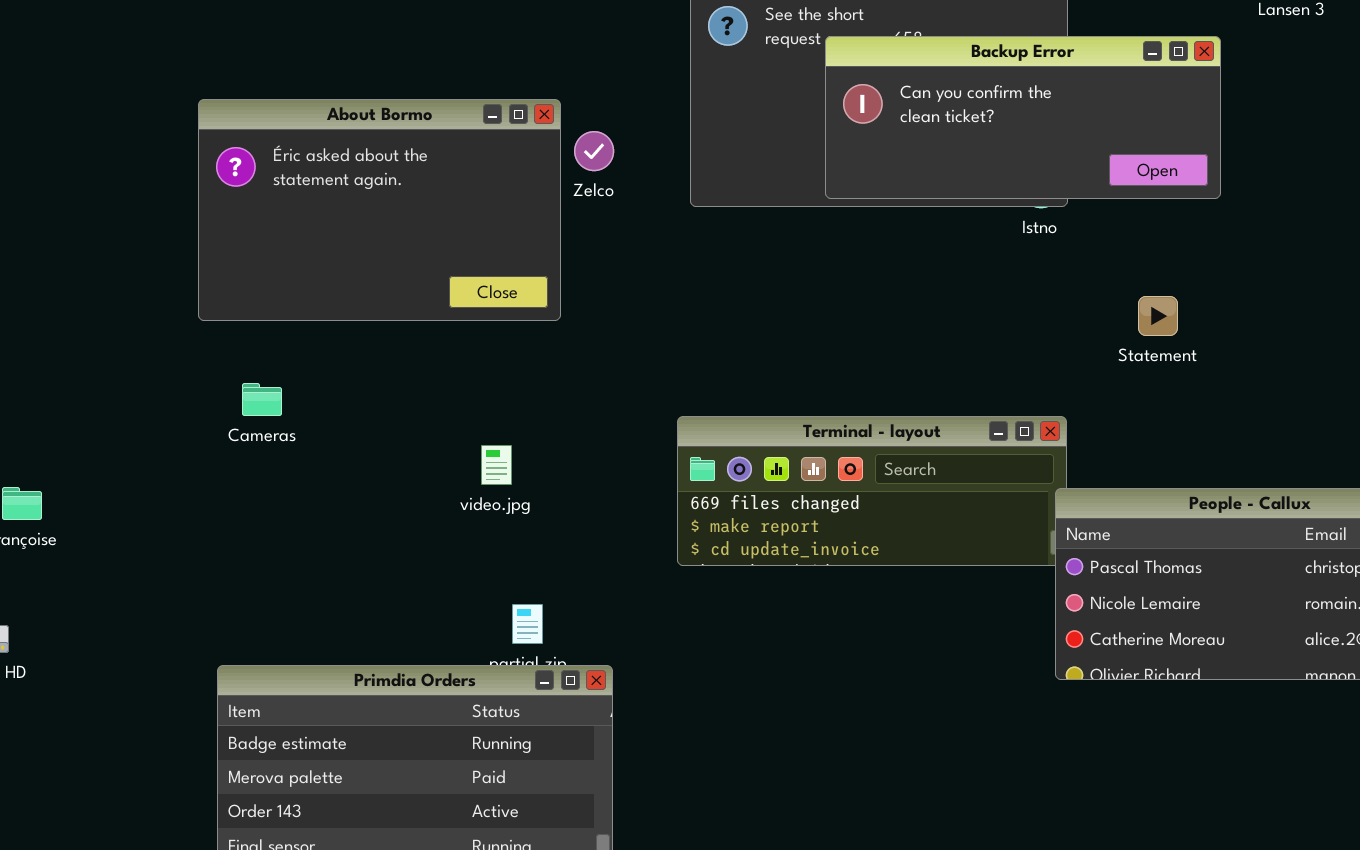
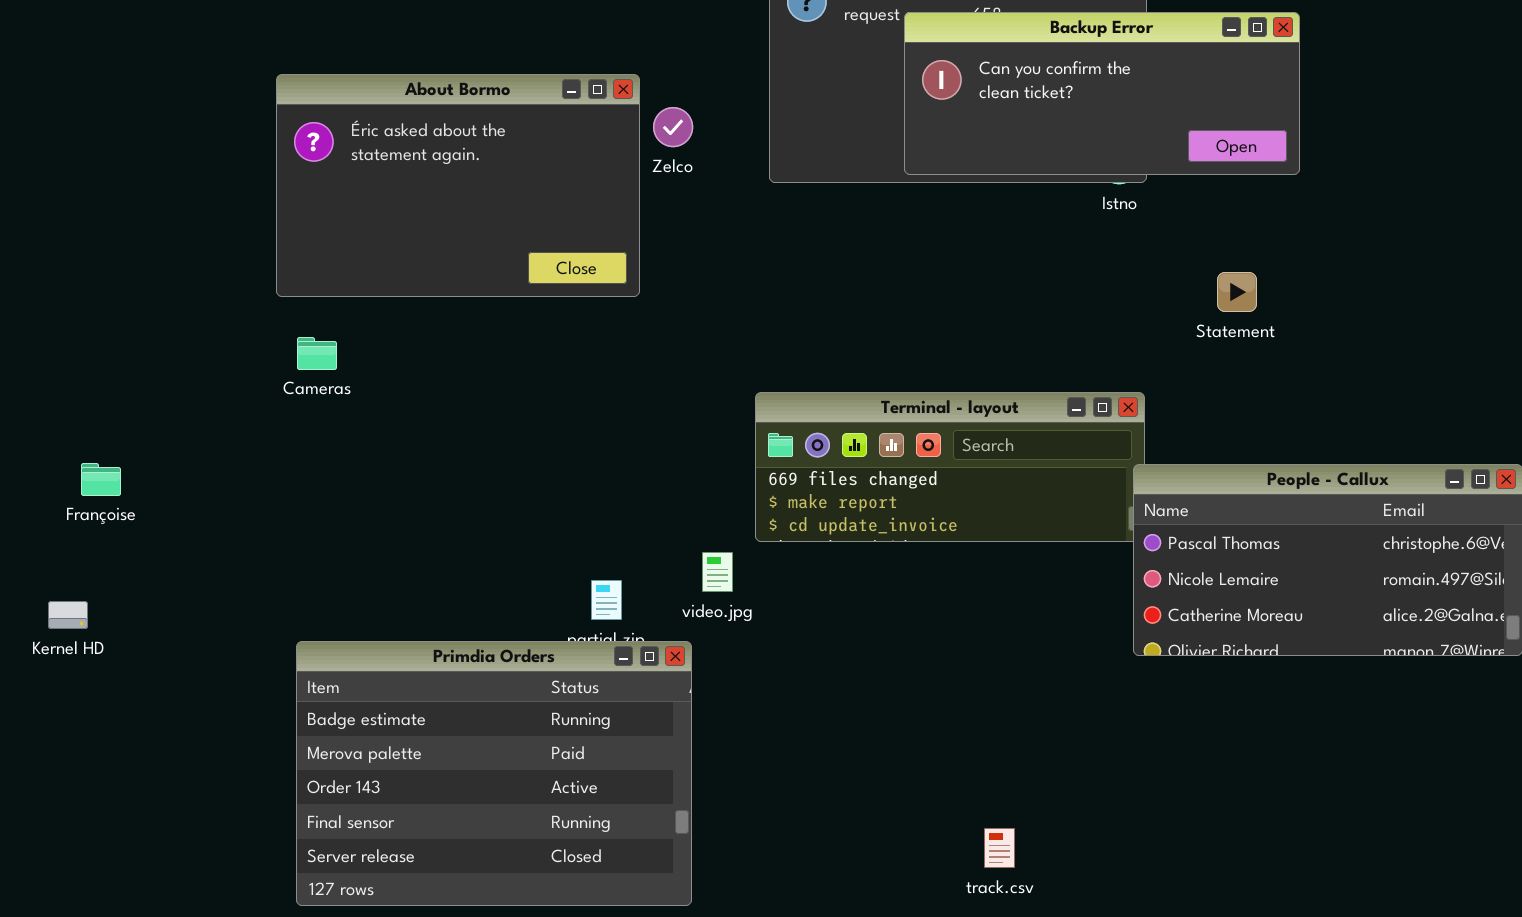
Cameras: [242,383,282,416] -> [297,337,337,370], moved
video.jpg: [481,445,512,485] -> [702,552,733,592], moved

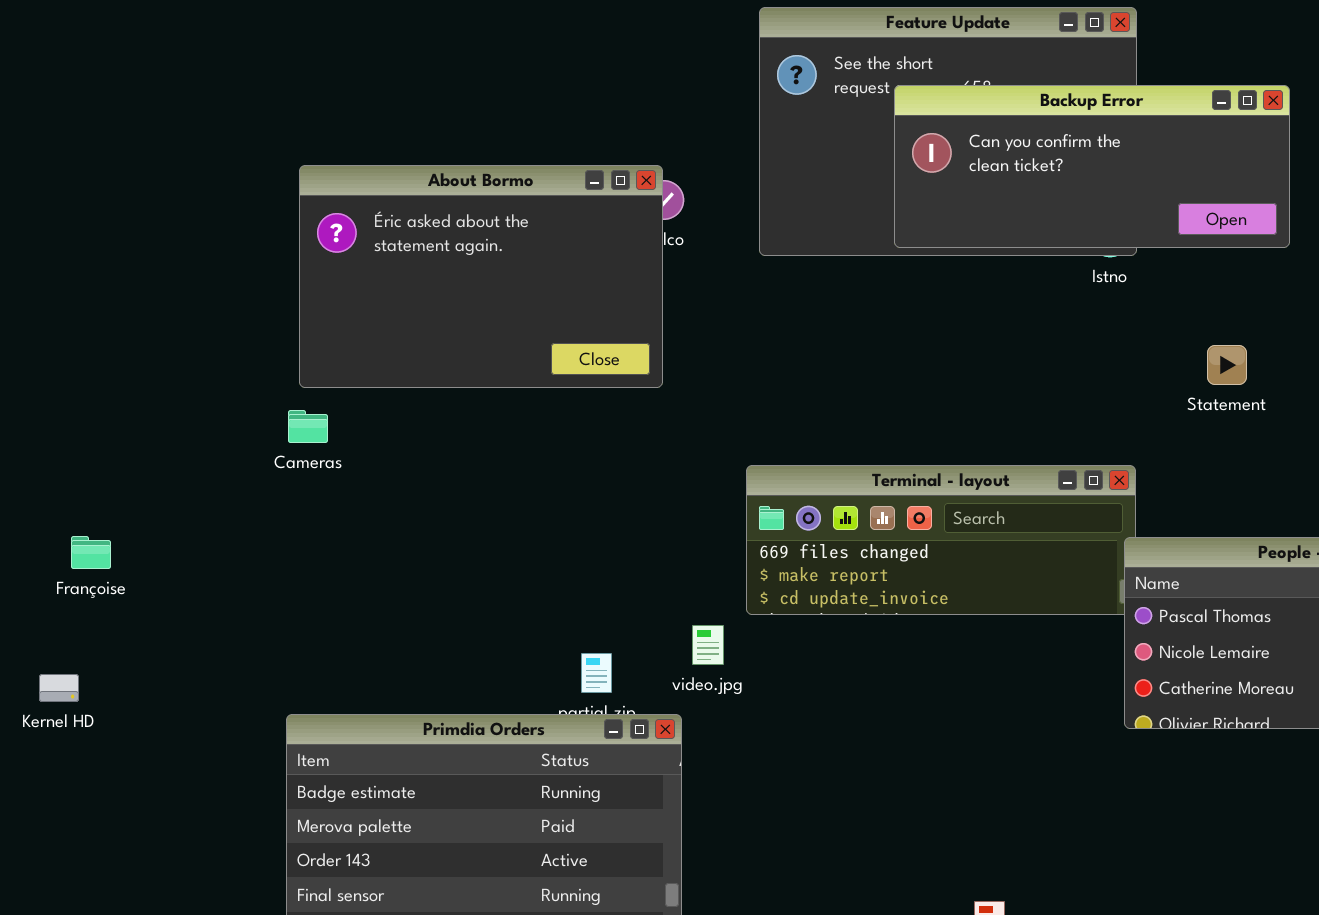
About Bormo: [276,74,640,297] -> [299,165,663,388], moved

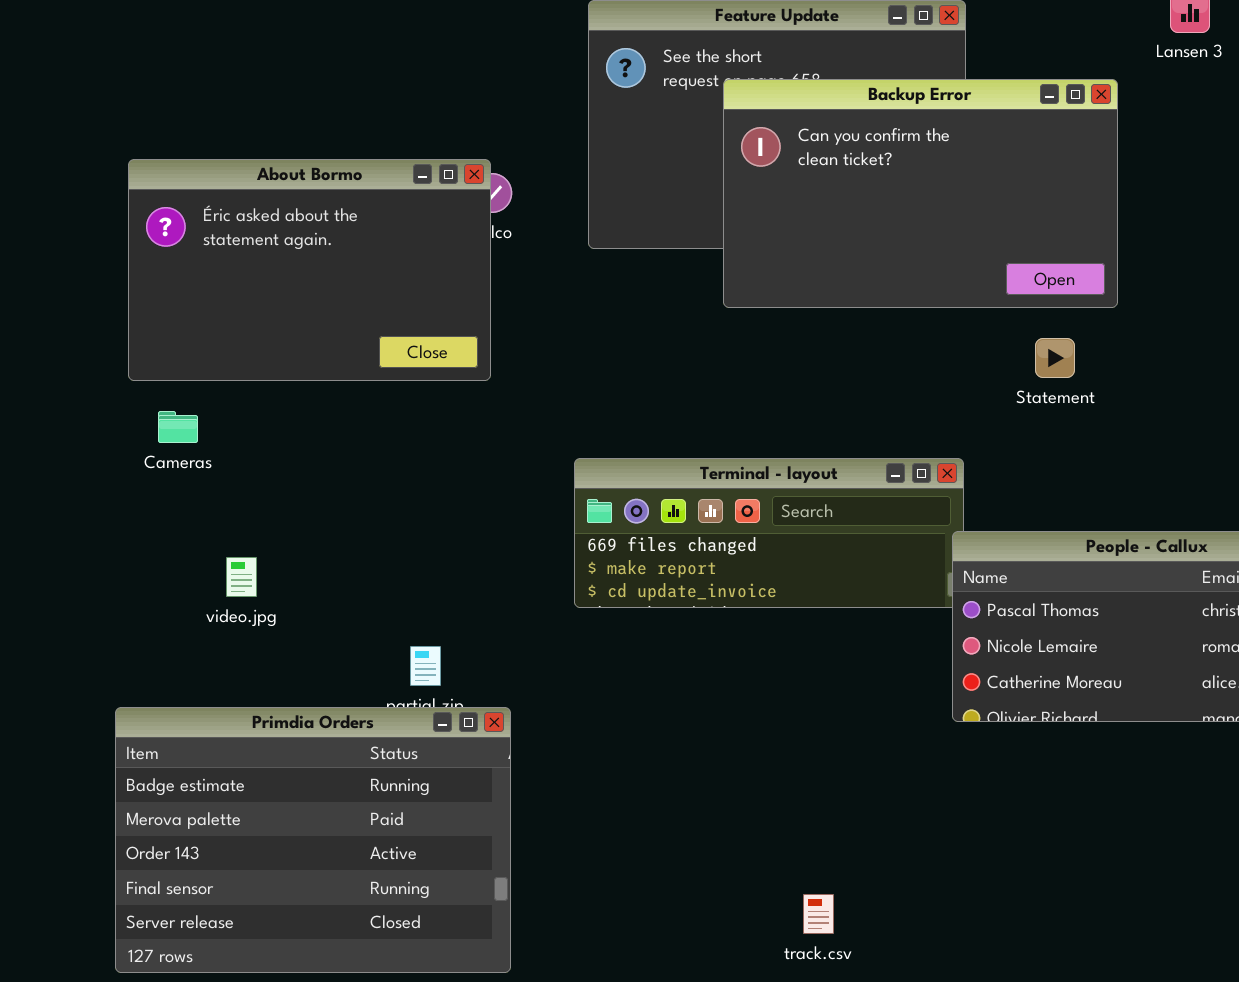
Backup Error: [894,85,1290,248] -> [723,79,1118,308], resized
Cameras: [288,410,328,443] -> [158,411,198,443], moved
video.jpg: [692,625,724,665] -> [226,557,257,597], moved

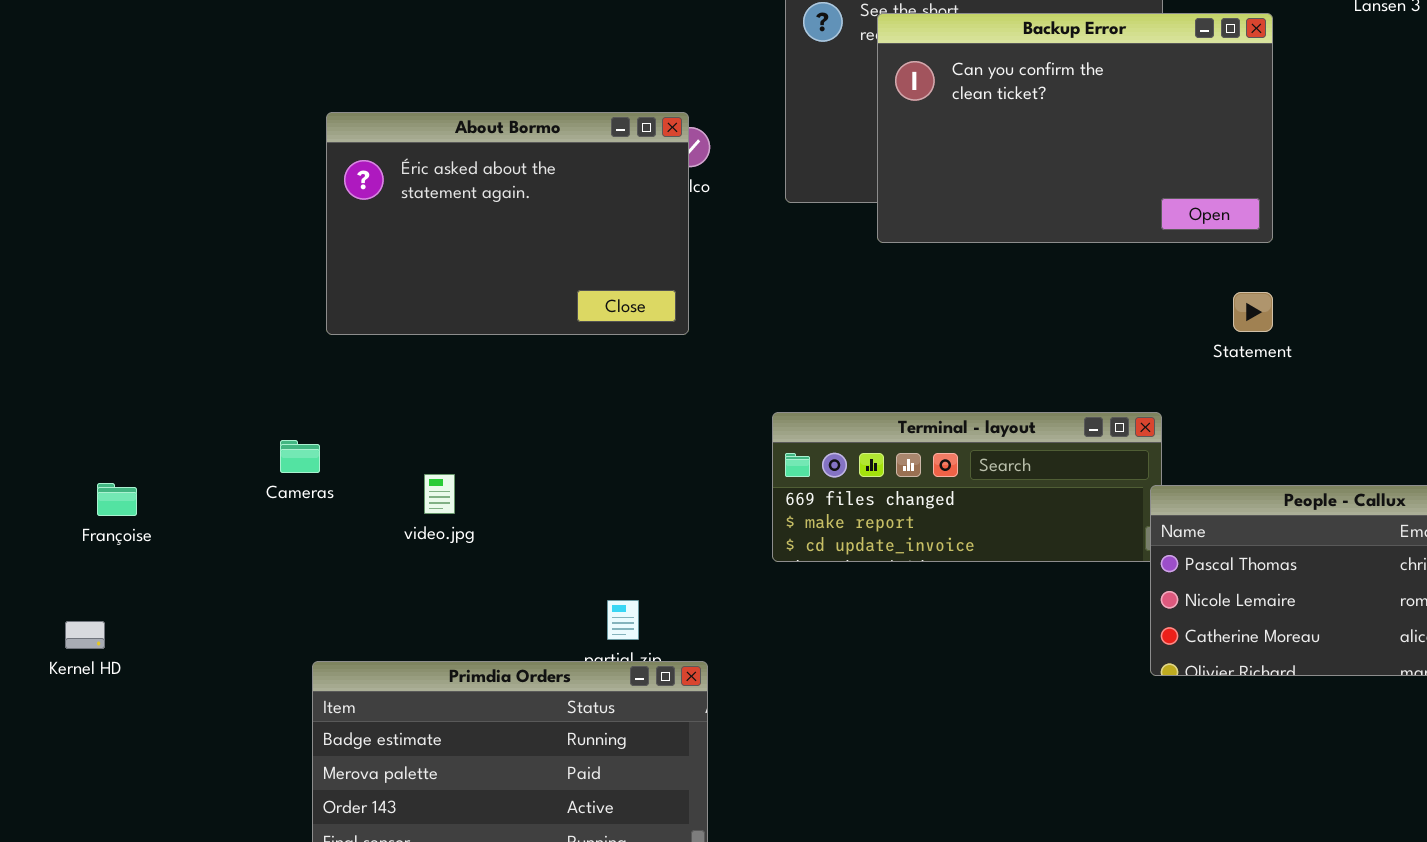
Backup Error: [723,79,1118,308] -> [877,13,1273,243], moved
Cameras: [158,411,198,443] -> [280,440,320,473], moved
video.jpg: [226,557,257,597] -> [424,474,455,514], moved

